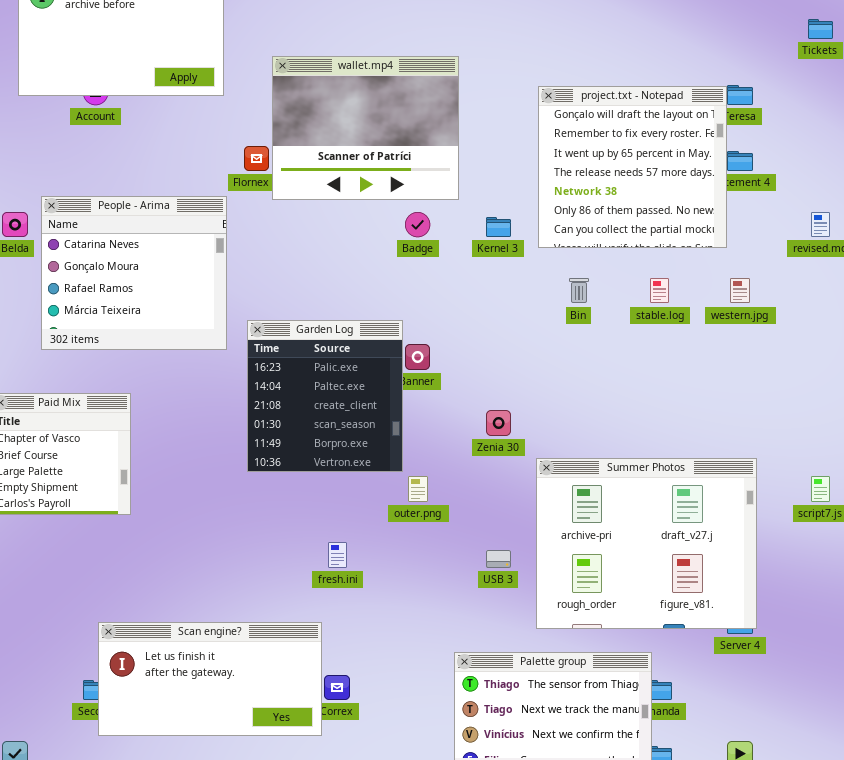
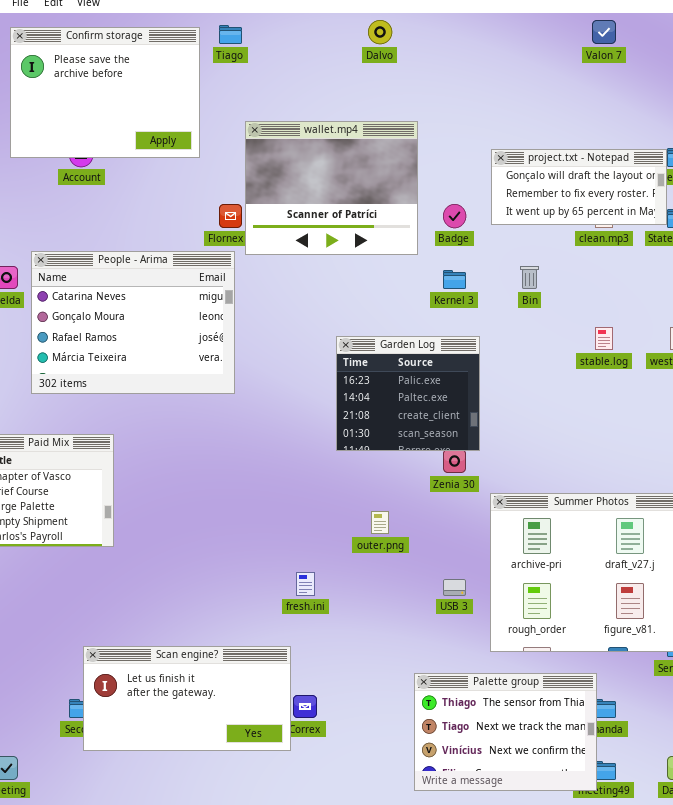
project.txt - Notepad: [538,86,727,248] -> [491,149,667,225], resized
People - Arima: [41,196,227,350] -> [31,251,235,394], resized
Badge: [405,212,430,237] -> [443,204,466,228], moved
Bin: [569,278,589,303] -> [520,266,539,289], moved
Garden Log: [247,320,403,472] -> [336,336,480,451], moved, resized

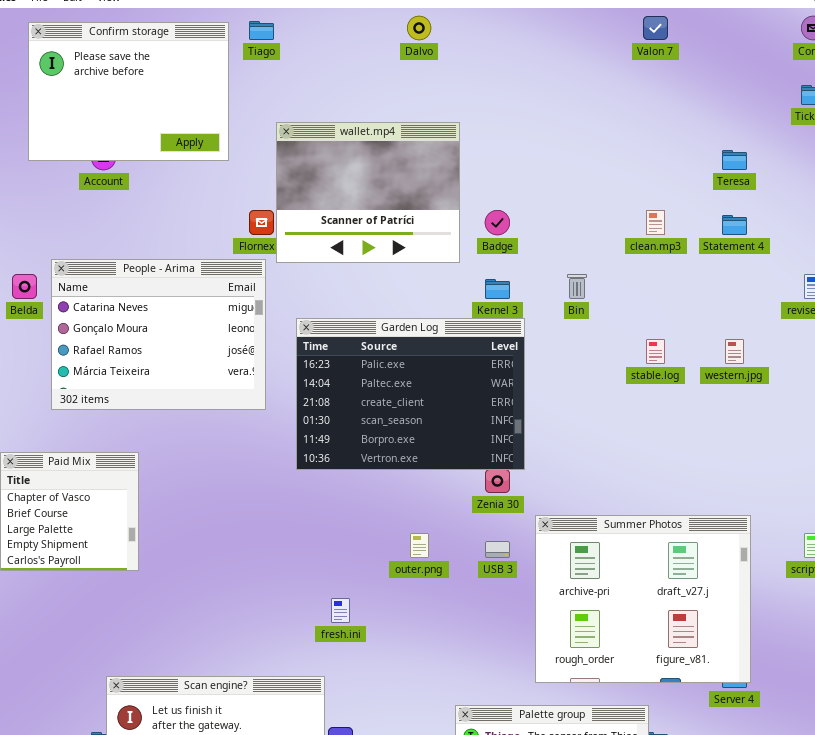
project.txt - Notepad: [491,149,667,225] -> none, closed
Garden Log: [336,336,480,451] -> [296,318,525,470], resized
USB 3: [443,579,466,596] -> [485,541,510,558], moved

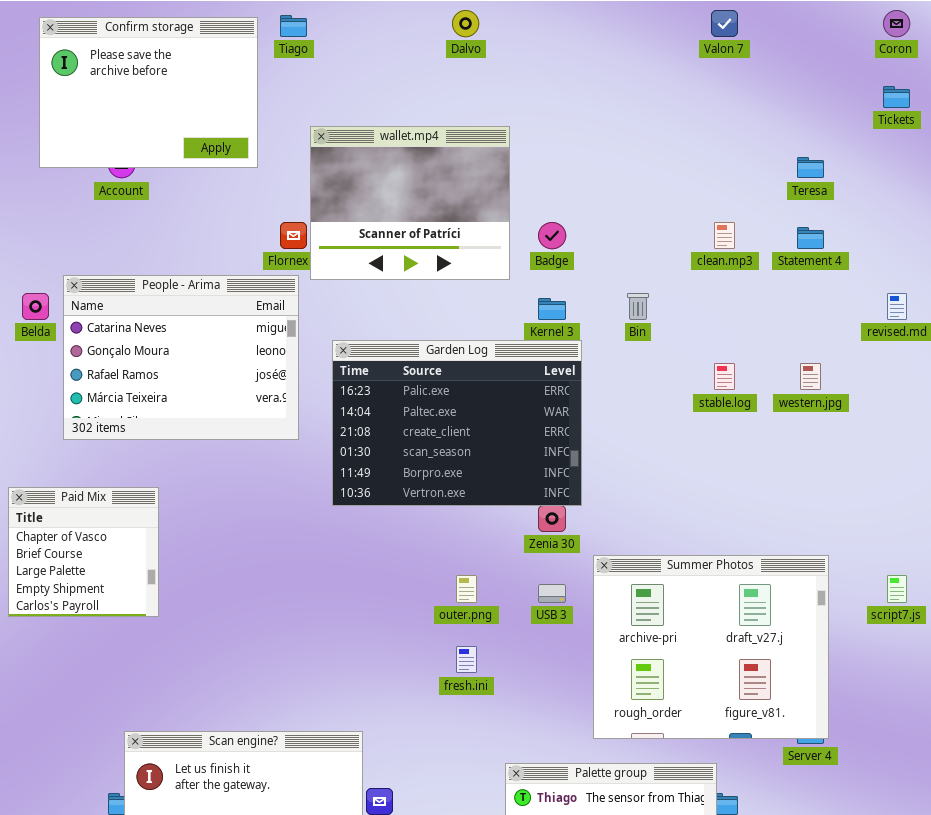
fresh.ini: [331,598,350,623] -> [456,646,477,673], moved

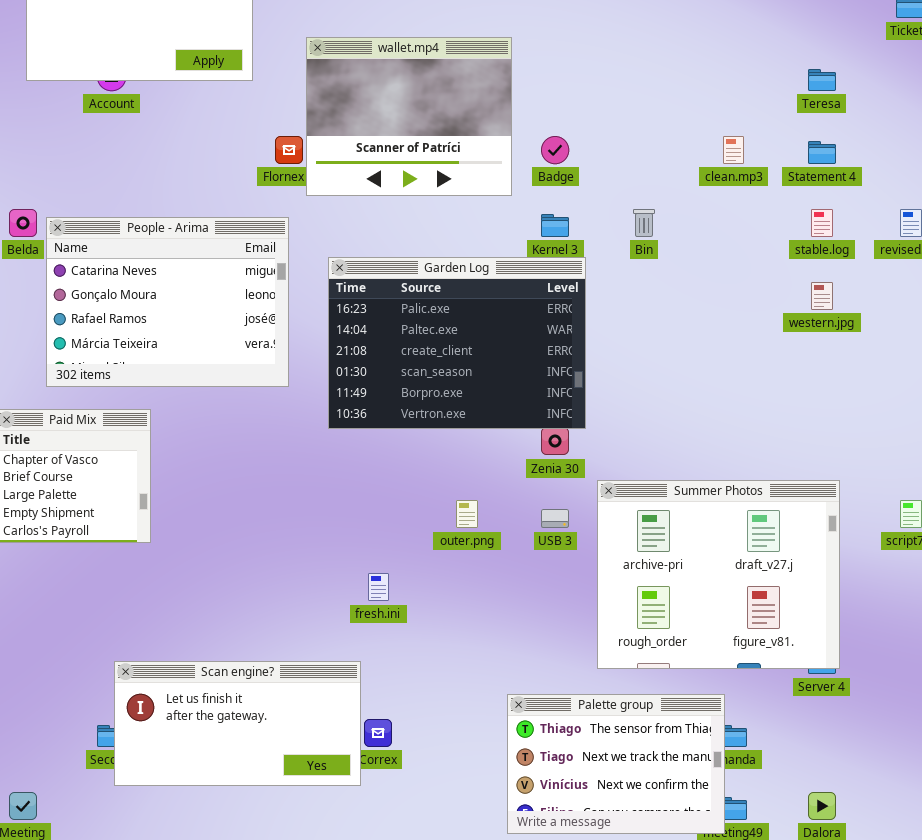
People - Arima: [63,275,299,440] -> [46,217,289,387], moved
stable.log: [714,363,735,390] -> [811,209,833,237], moved
fresh.ini: [456,646,477,673] -> [368,573,389,601], moved

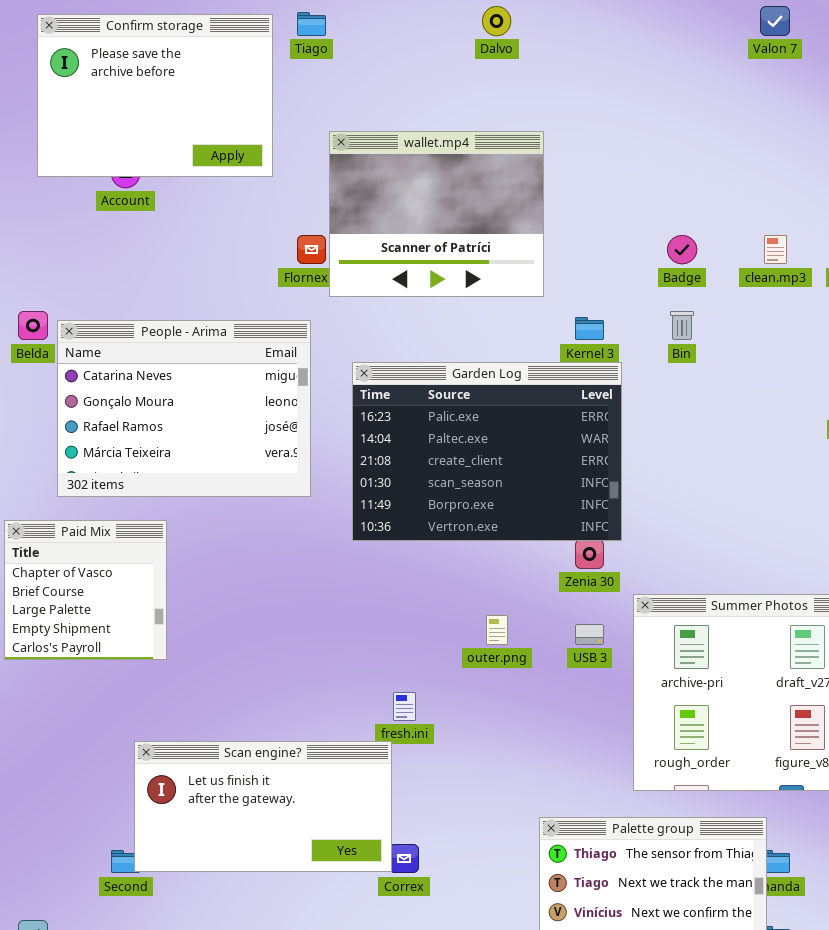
Badge: [541,136,569,164] -> [667,235,697,264], moved
Scan engine?: [114,661,361,786] -> [134,741,392,872], moved

